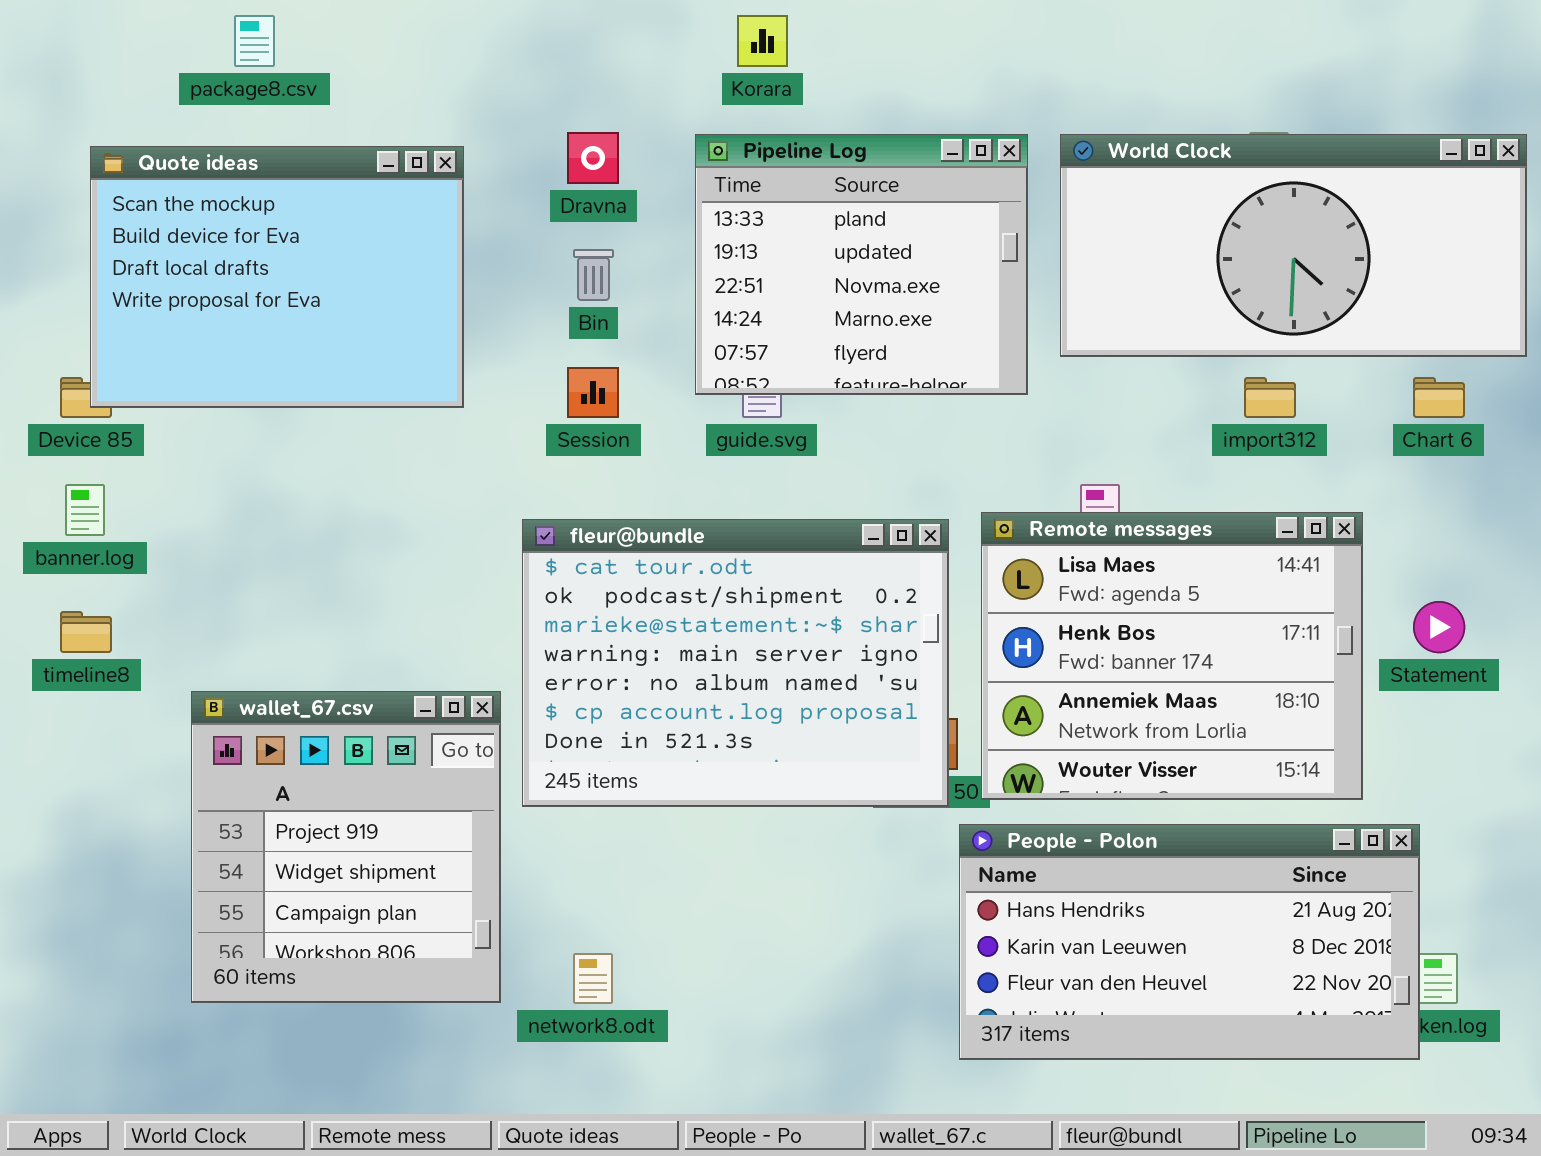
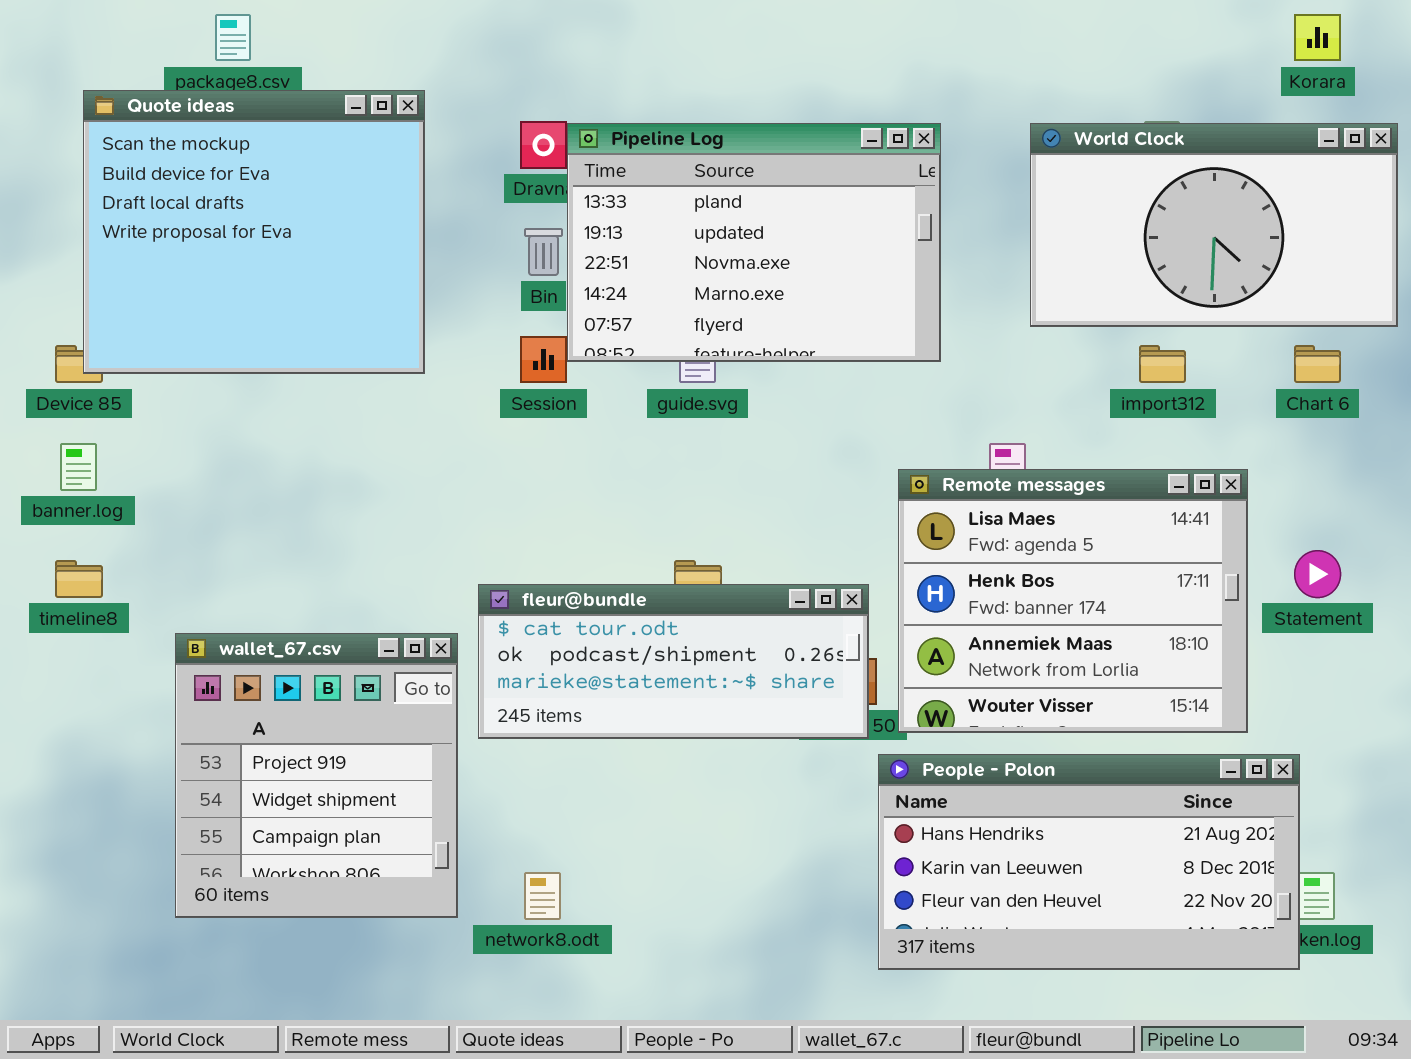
Korara: [737,15,788,67] -> [1294,14,1341,61], moved
Pipeline Log: [695,134,1028,395] -> [567,123,941,362], resized
World Clock: [1060,134,1527,357] -> [1030,123,1398,327], resized
Quote ideas: [90,146,464,408] -> [83,90,425,374], resized
fleur@bundle: [522,519,949,807] -> [478,584,869,739], resized

